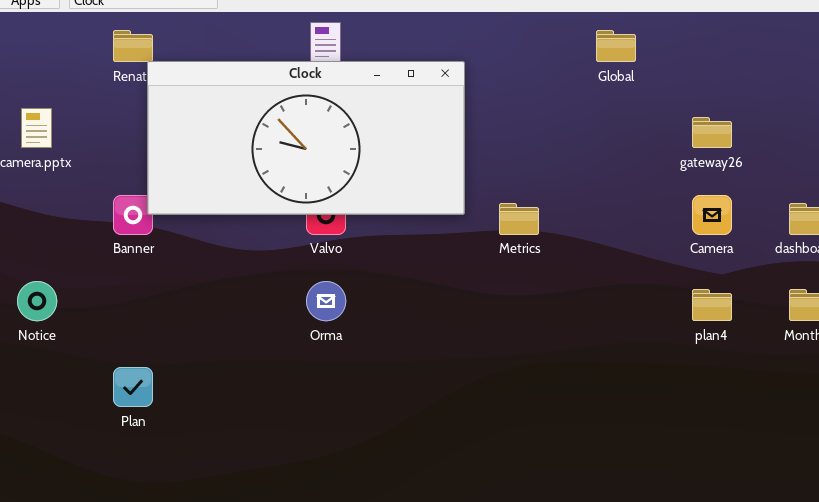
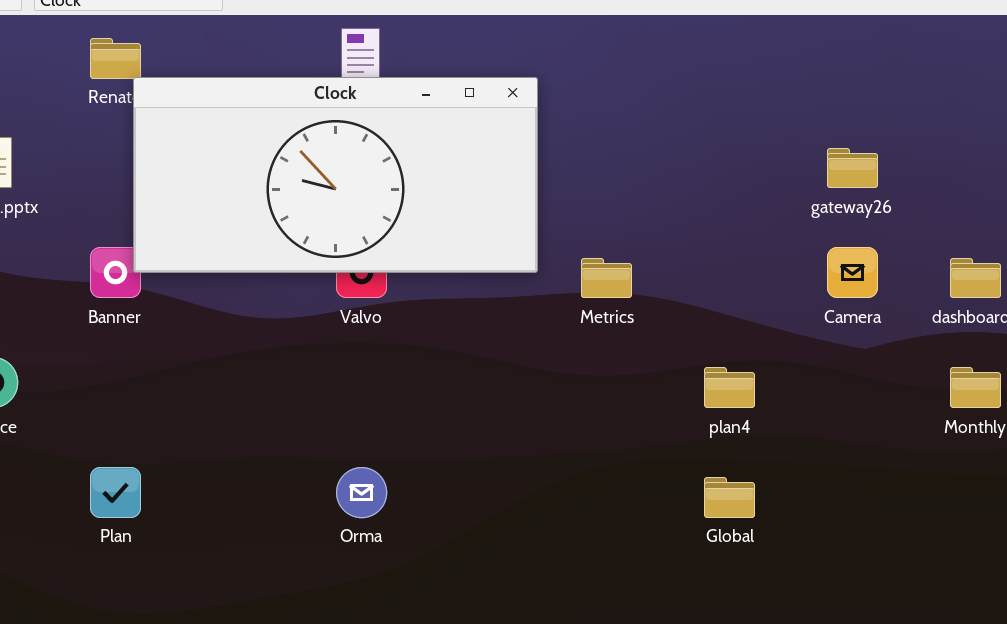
Global: [596,30,636,62] -> [704,477,755,518], moved
Orma: [306,281,346,321] -> [336,467,387,518], moved
plan4: [692,289,732,321] -> [704,367,755,408], moved

